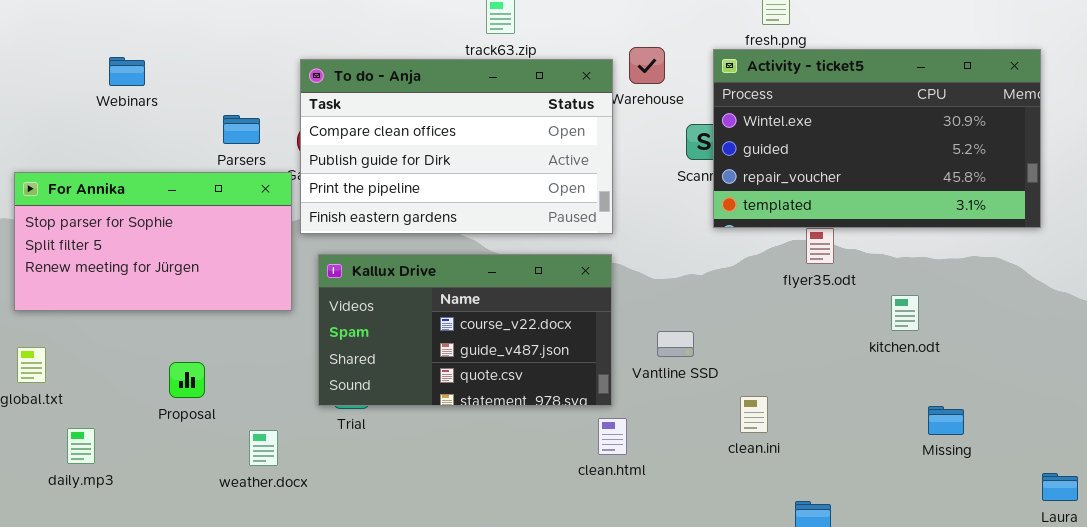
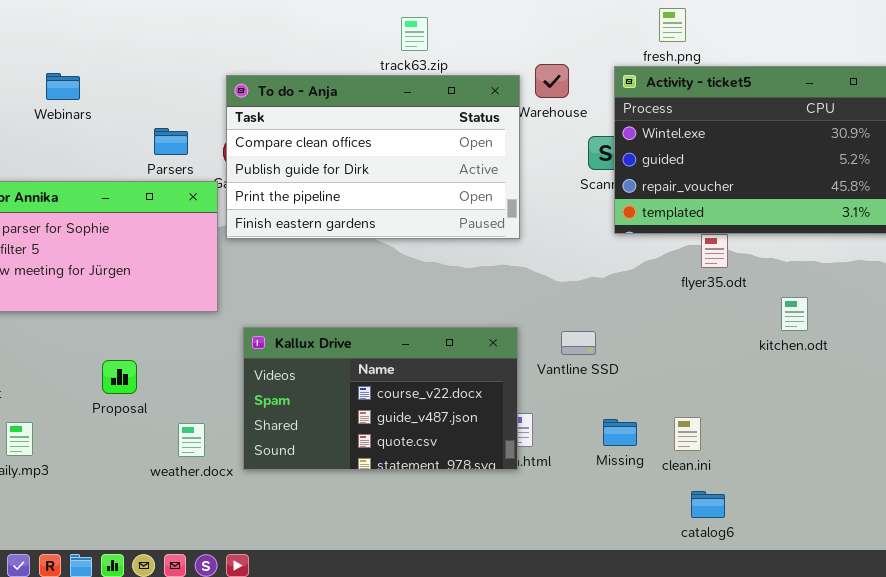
Kallux Drive: [318,254,612,406] -> [243,327,518,470], moved
clean.ini: [740,396,768,433] -> [674,417,701,451], moved
Missing: [928,406,964,435] -> [603,419,637,446], moved

